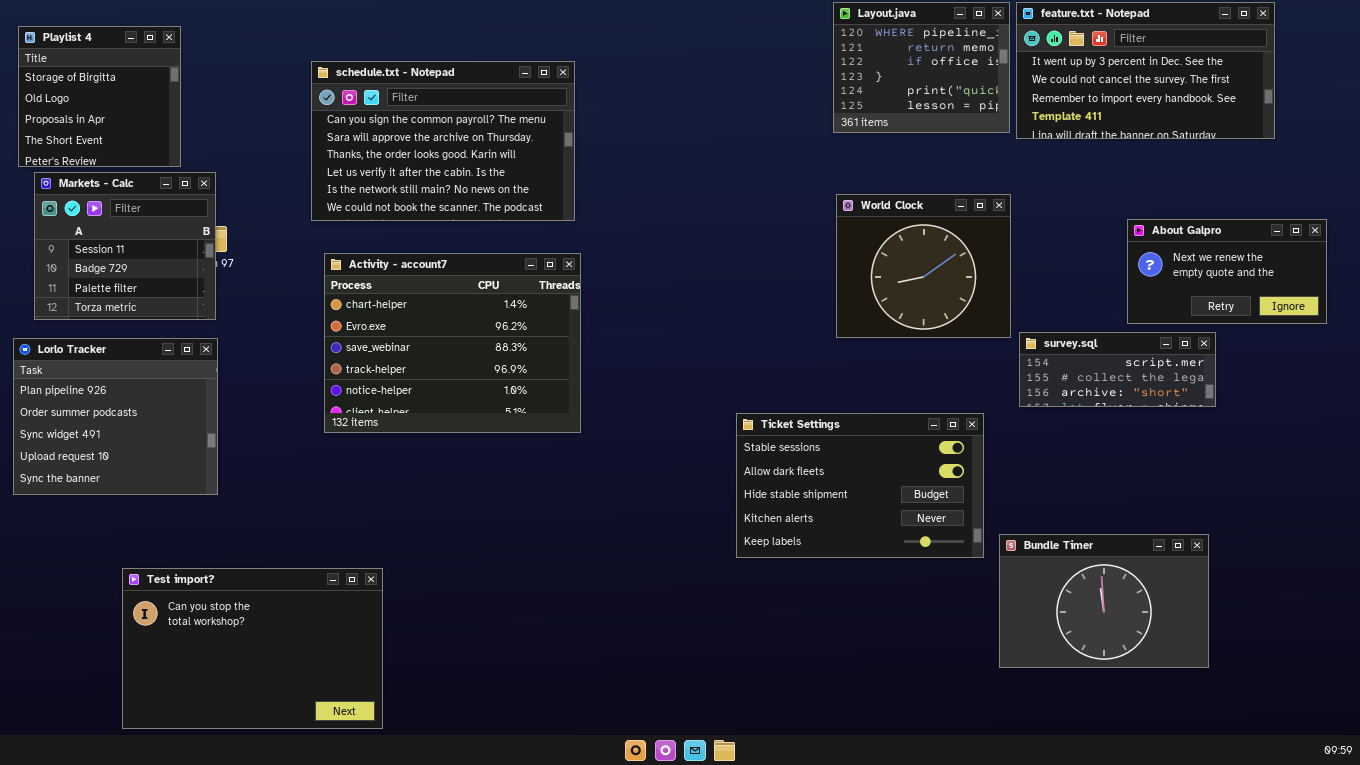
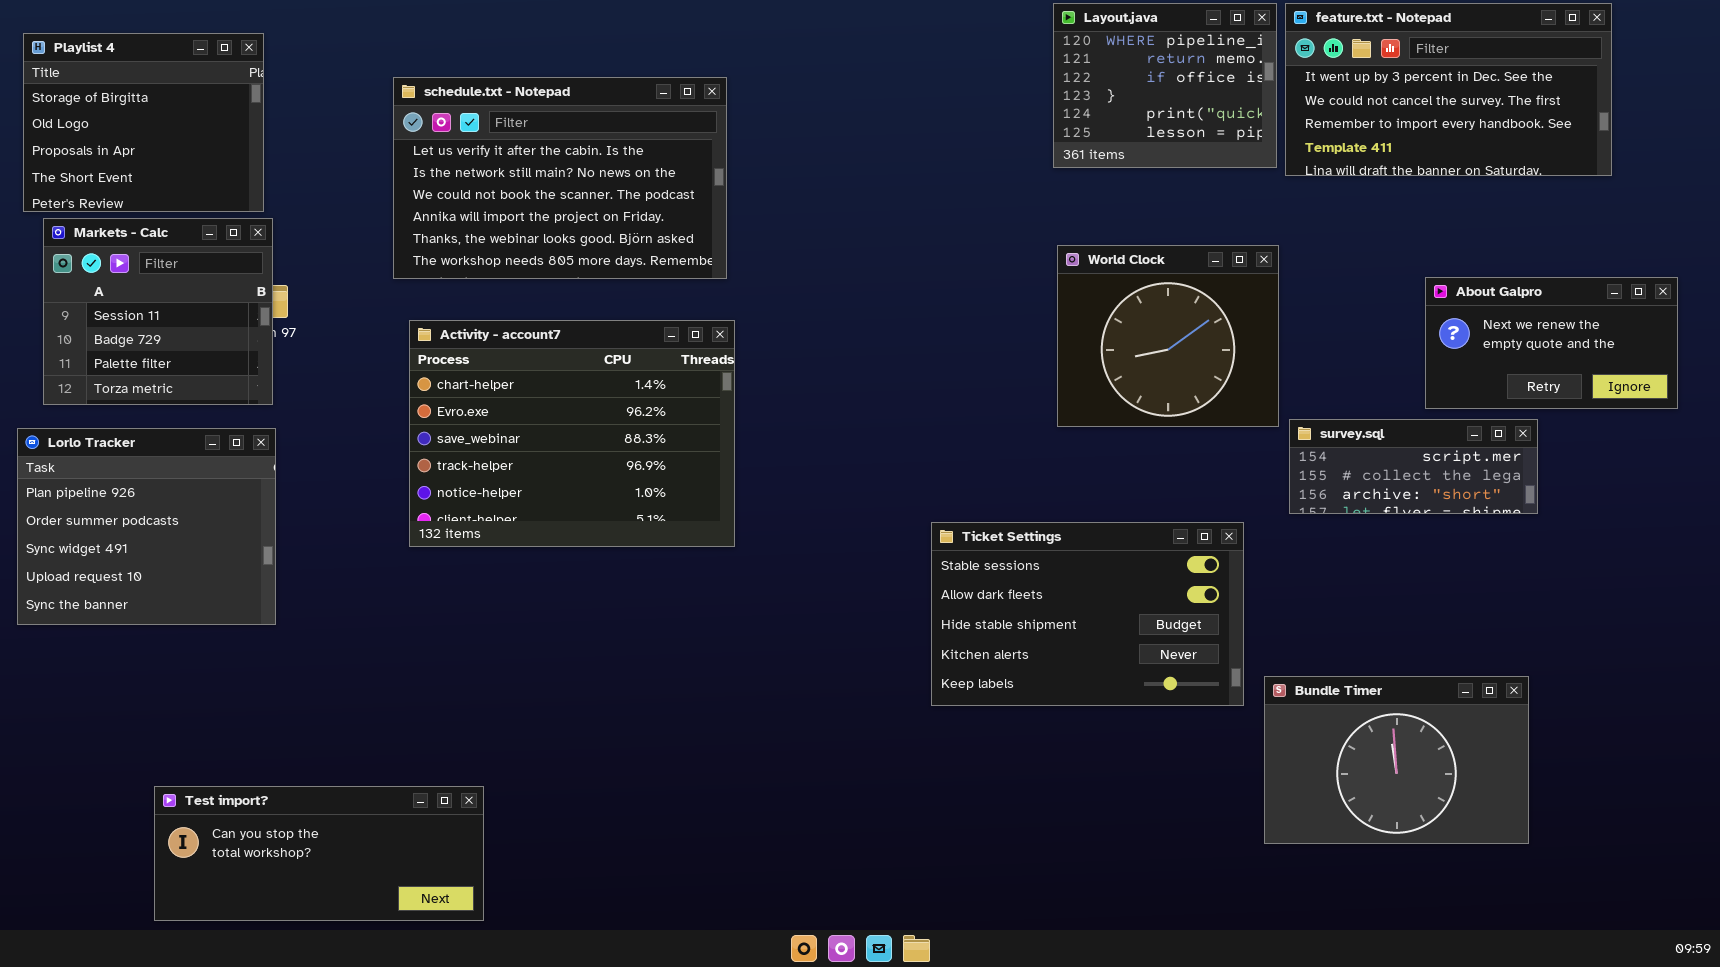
Playlist 4: [18,26,181,167] -> [23,33,264,212], resized
schedule.txt - Notepad: [311,61,575,221] -> [393,77,727,279], scrolled down 3 rows
Test import?: [122,568,383,729] -> [154,786,484,921], resized

